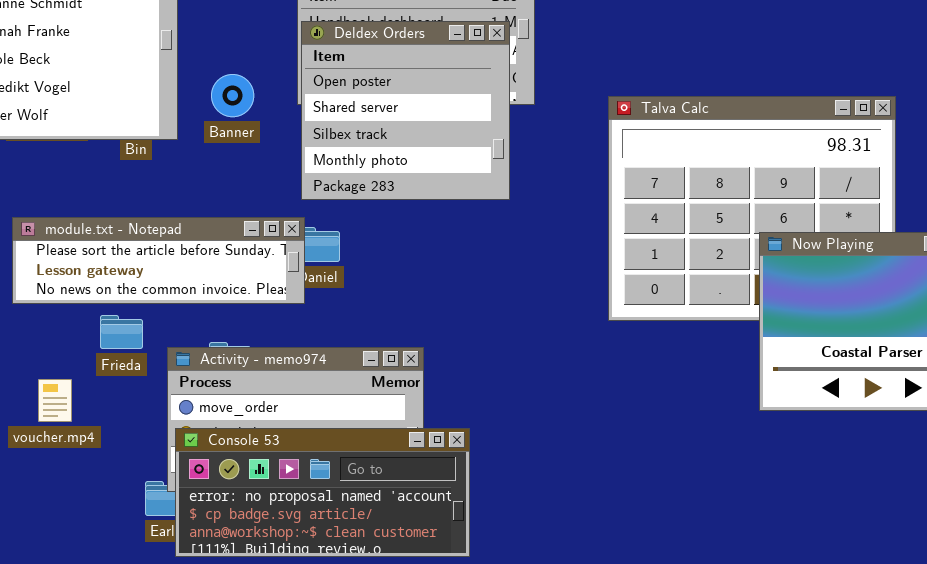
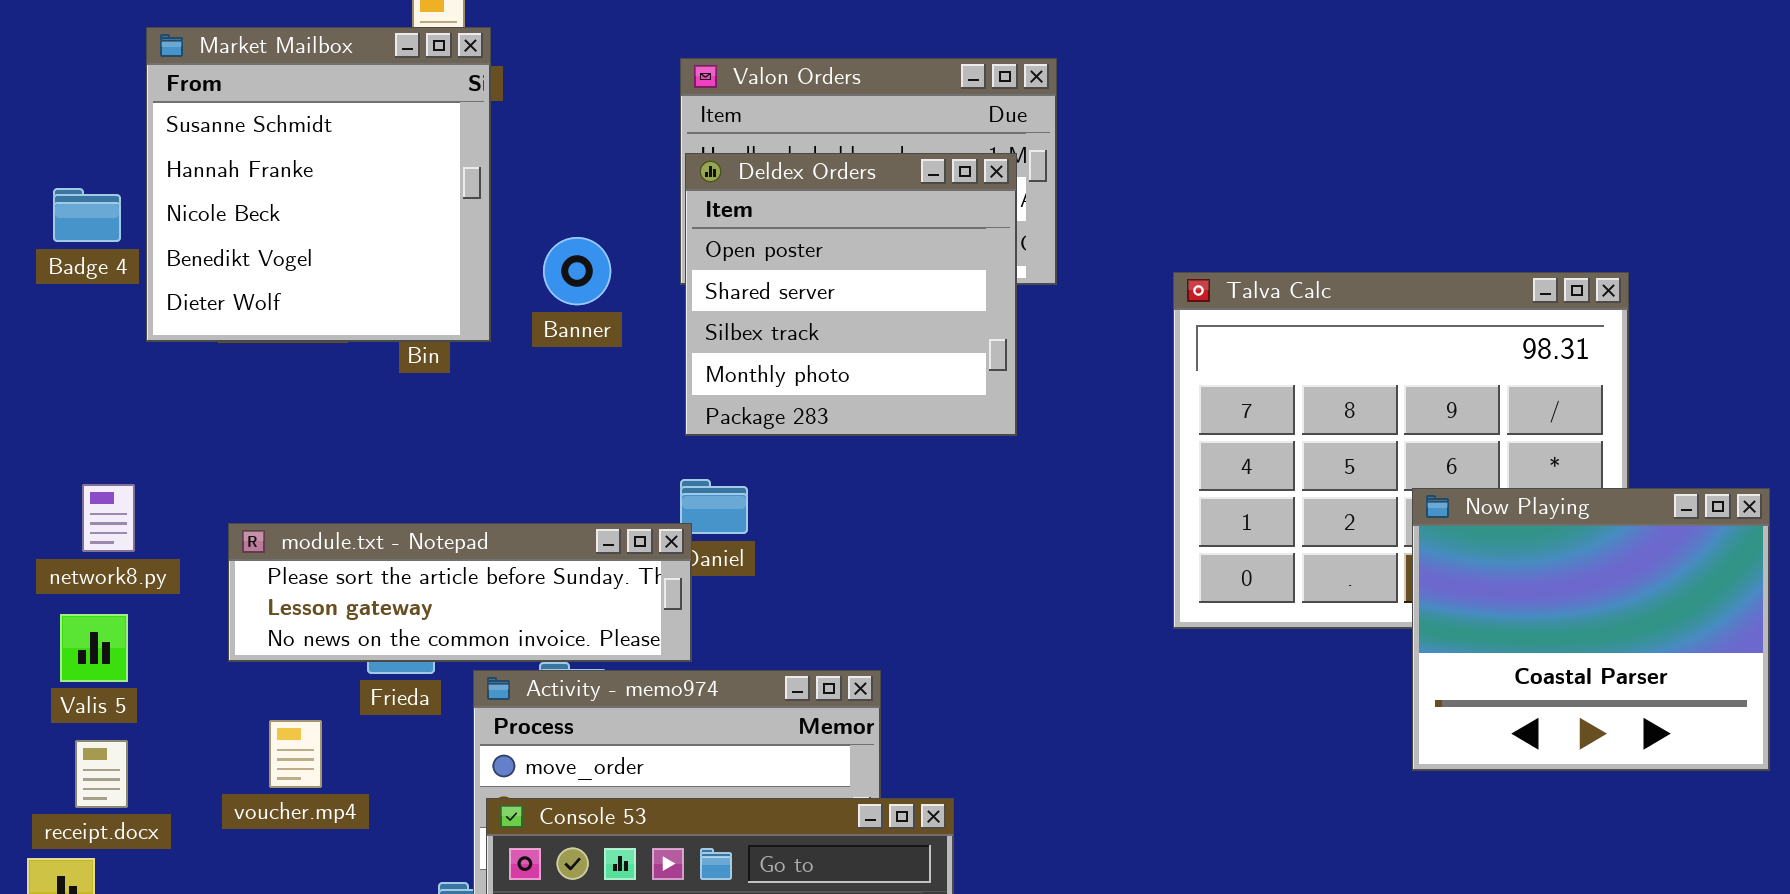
module.txt - Notepad: [12,217,305,304] -> [228,523,692,662], moved

